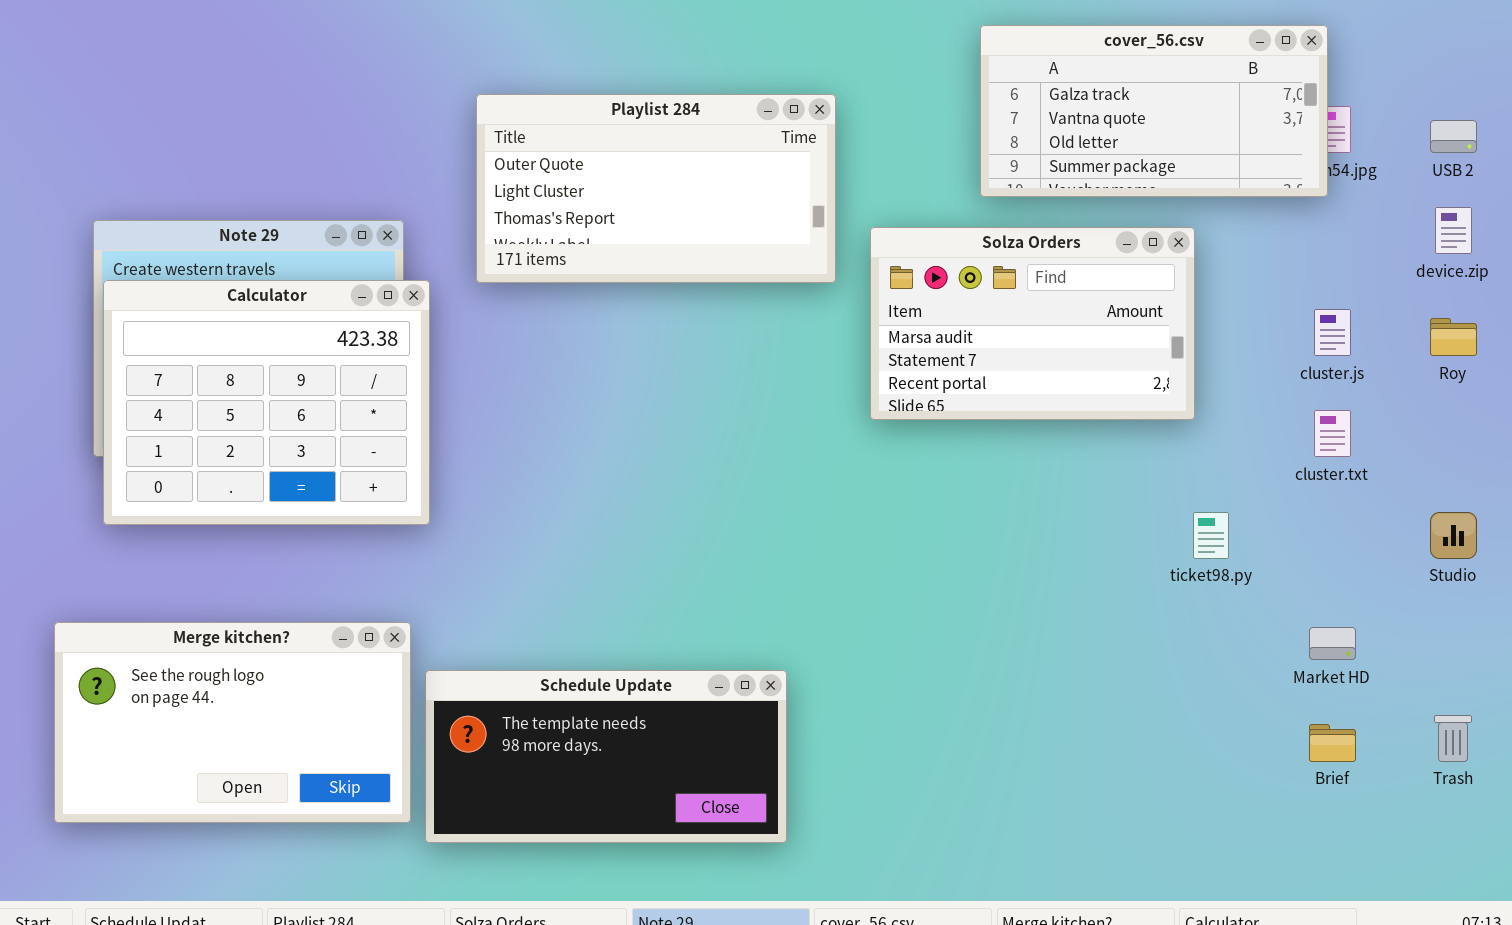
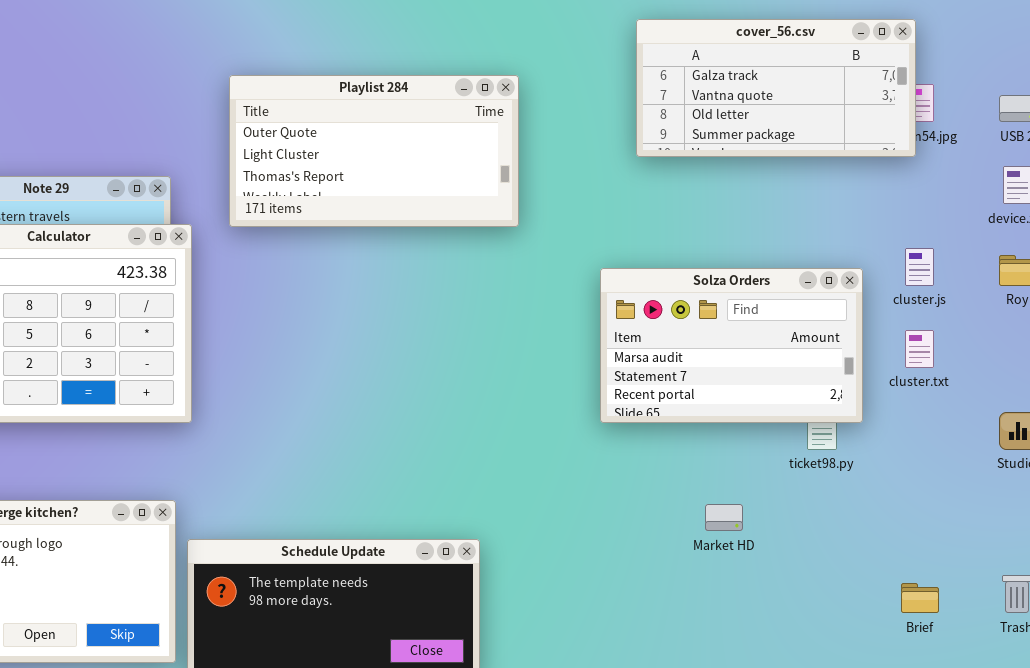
Solza Orders: [870,227,1195,420] -> [600,268,863,423], moved
Market HD: [1309,627,1356,660] -> [705,504,743,531], moved

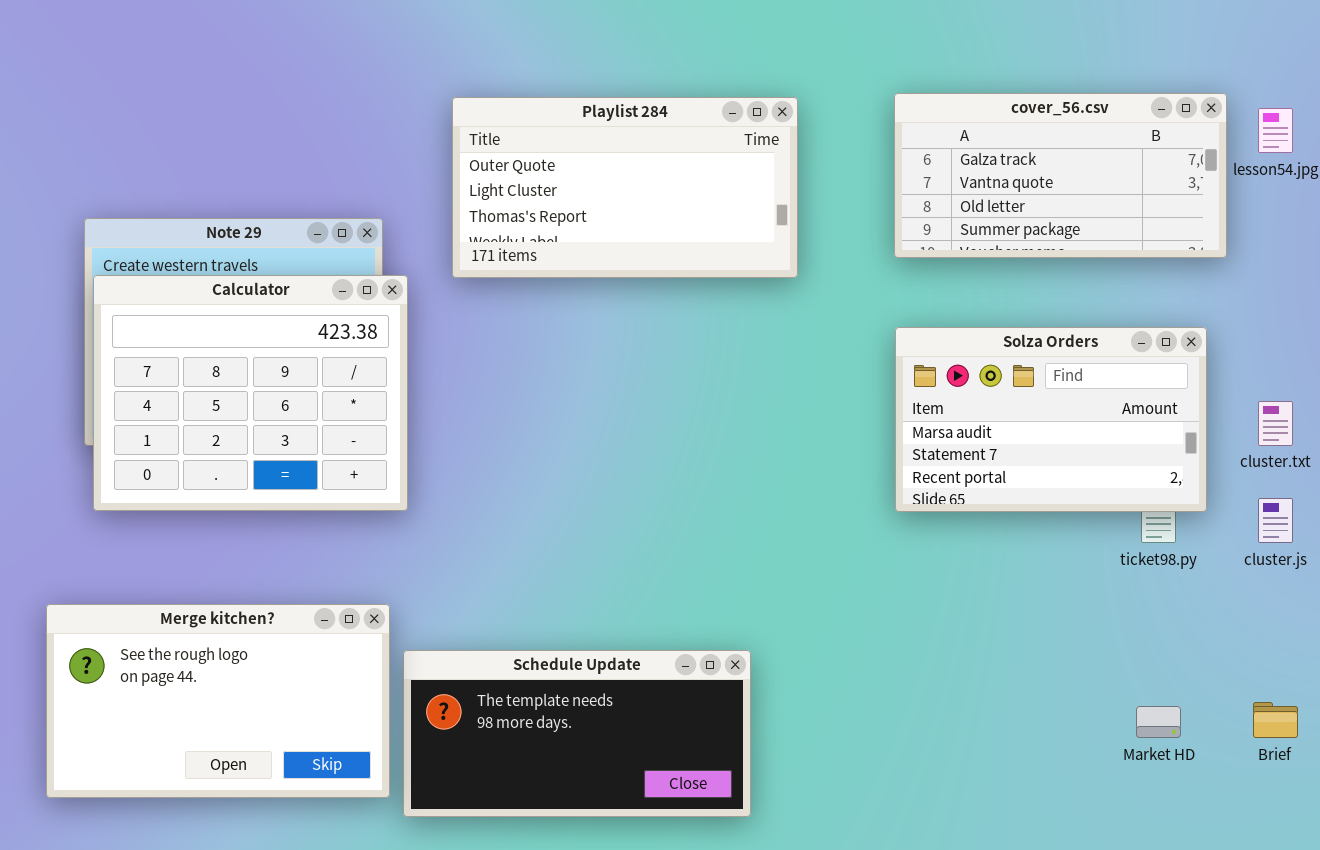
cover_56.csv: [636,19,916,157] -> [894,93,1227,258], moved
cluster.js: [905,248,934,286] -> [1258,498,1293,543], moved
Market HD: [705,504,743,531] -> [1136,706,1181,738], moved

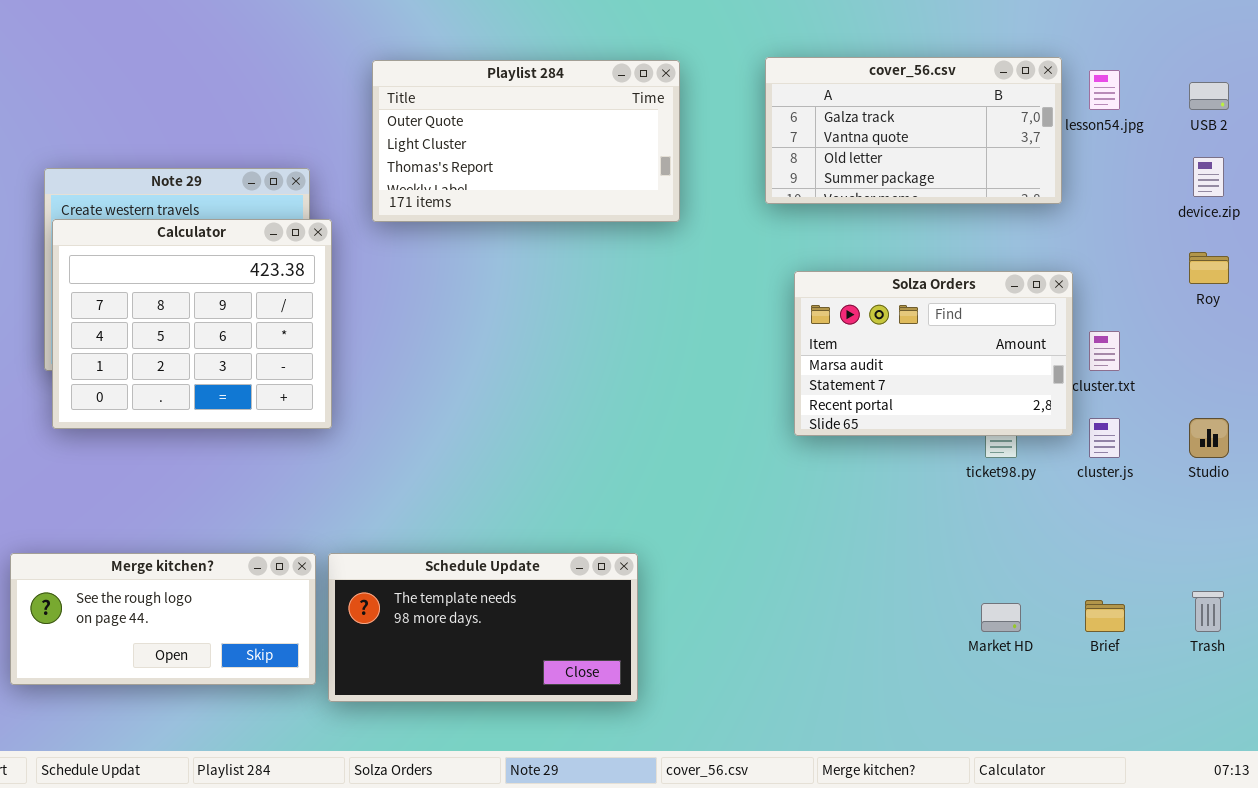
Solza Orders: [895,327,1207,512] -> [794,271,1073,436], moved
Merge kitchen?: [46,604,390,798] -> [10,553,316,685], resized

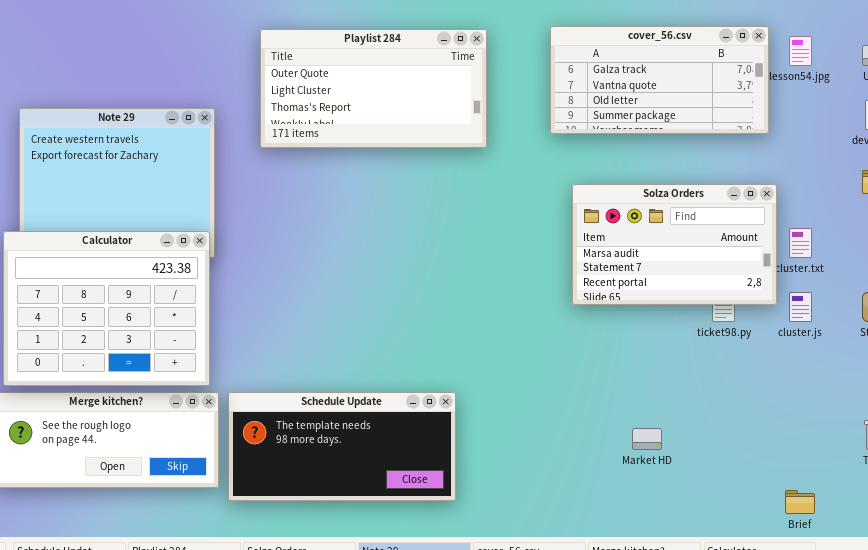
Calculator: [52,219,332,429] -> [3,231,210,386], moved
Brief: [1085,600,1125,632] -> [785,490,815,514], moved
Market HD: [981,603,1021,632] -> [632,428,662,450], moved

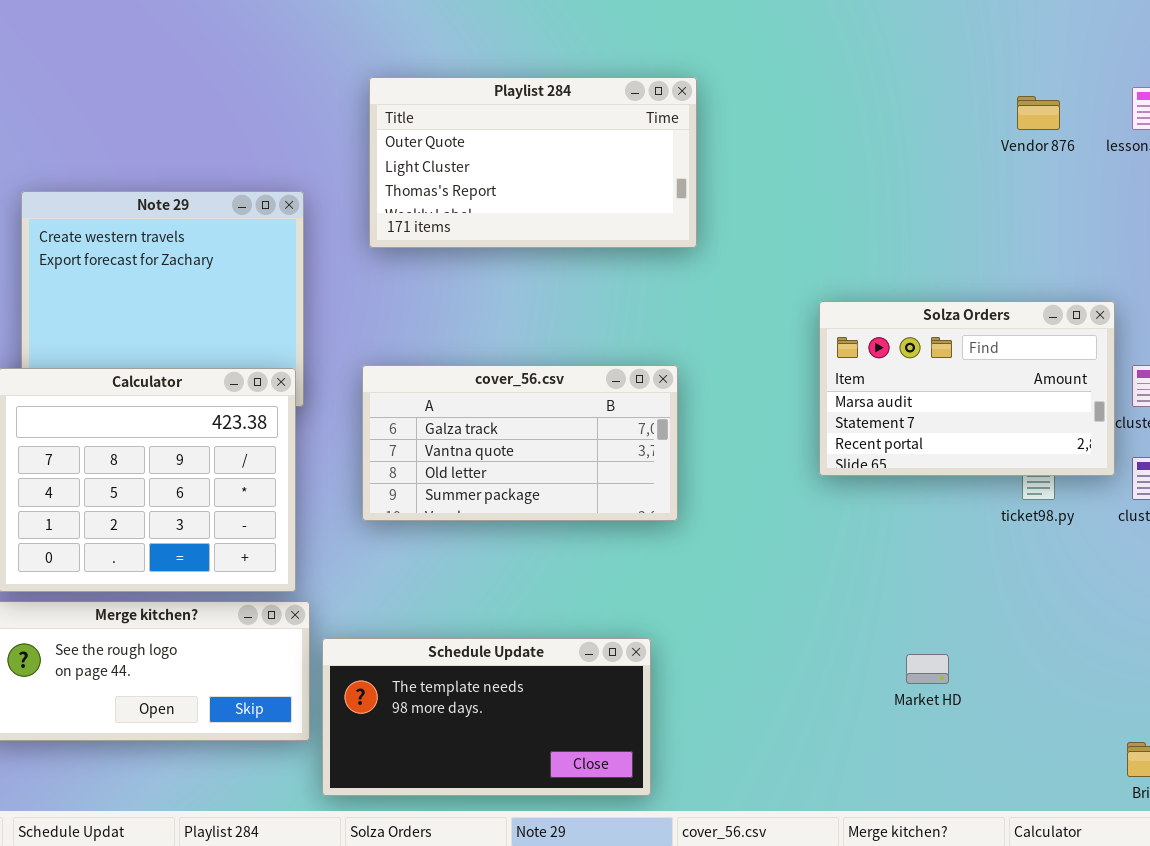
cover_56.csv: [550,26,769,134] -> [362,365,678,521], moved
Schedule Update: [228,392,456,501] -> [322,638,651,796], moved

